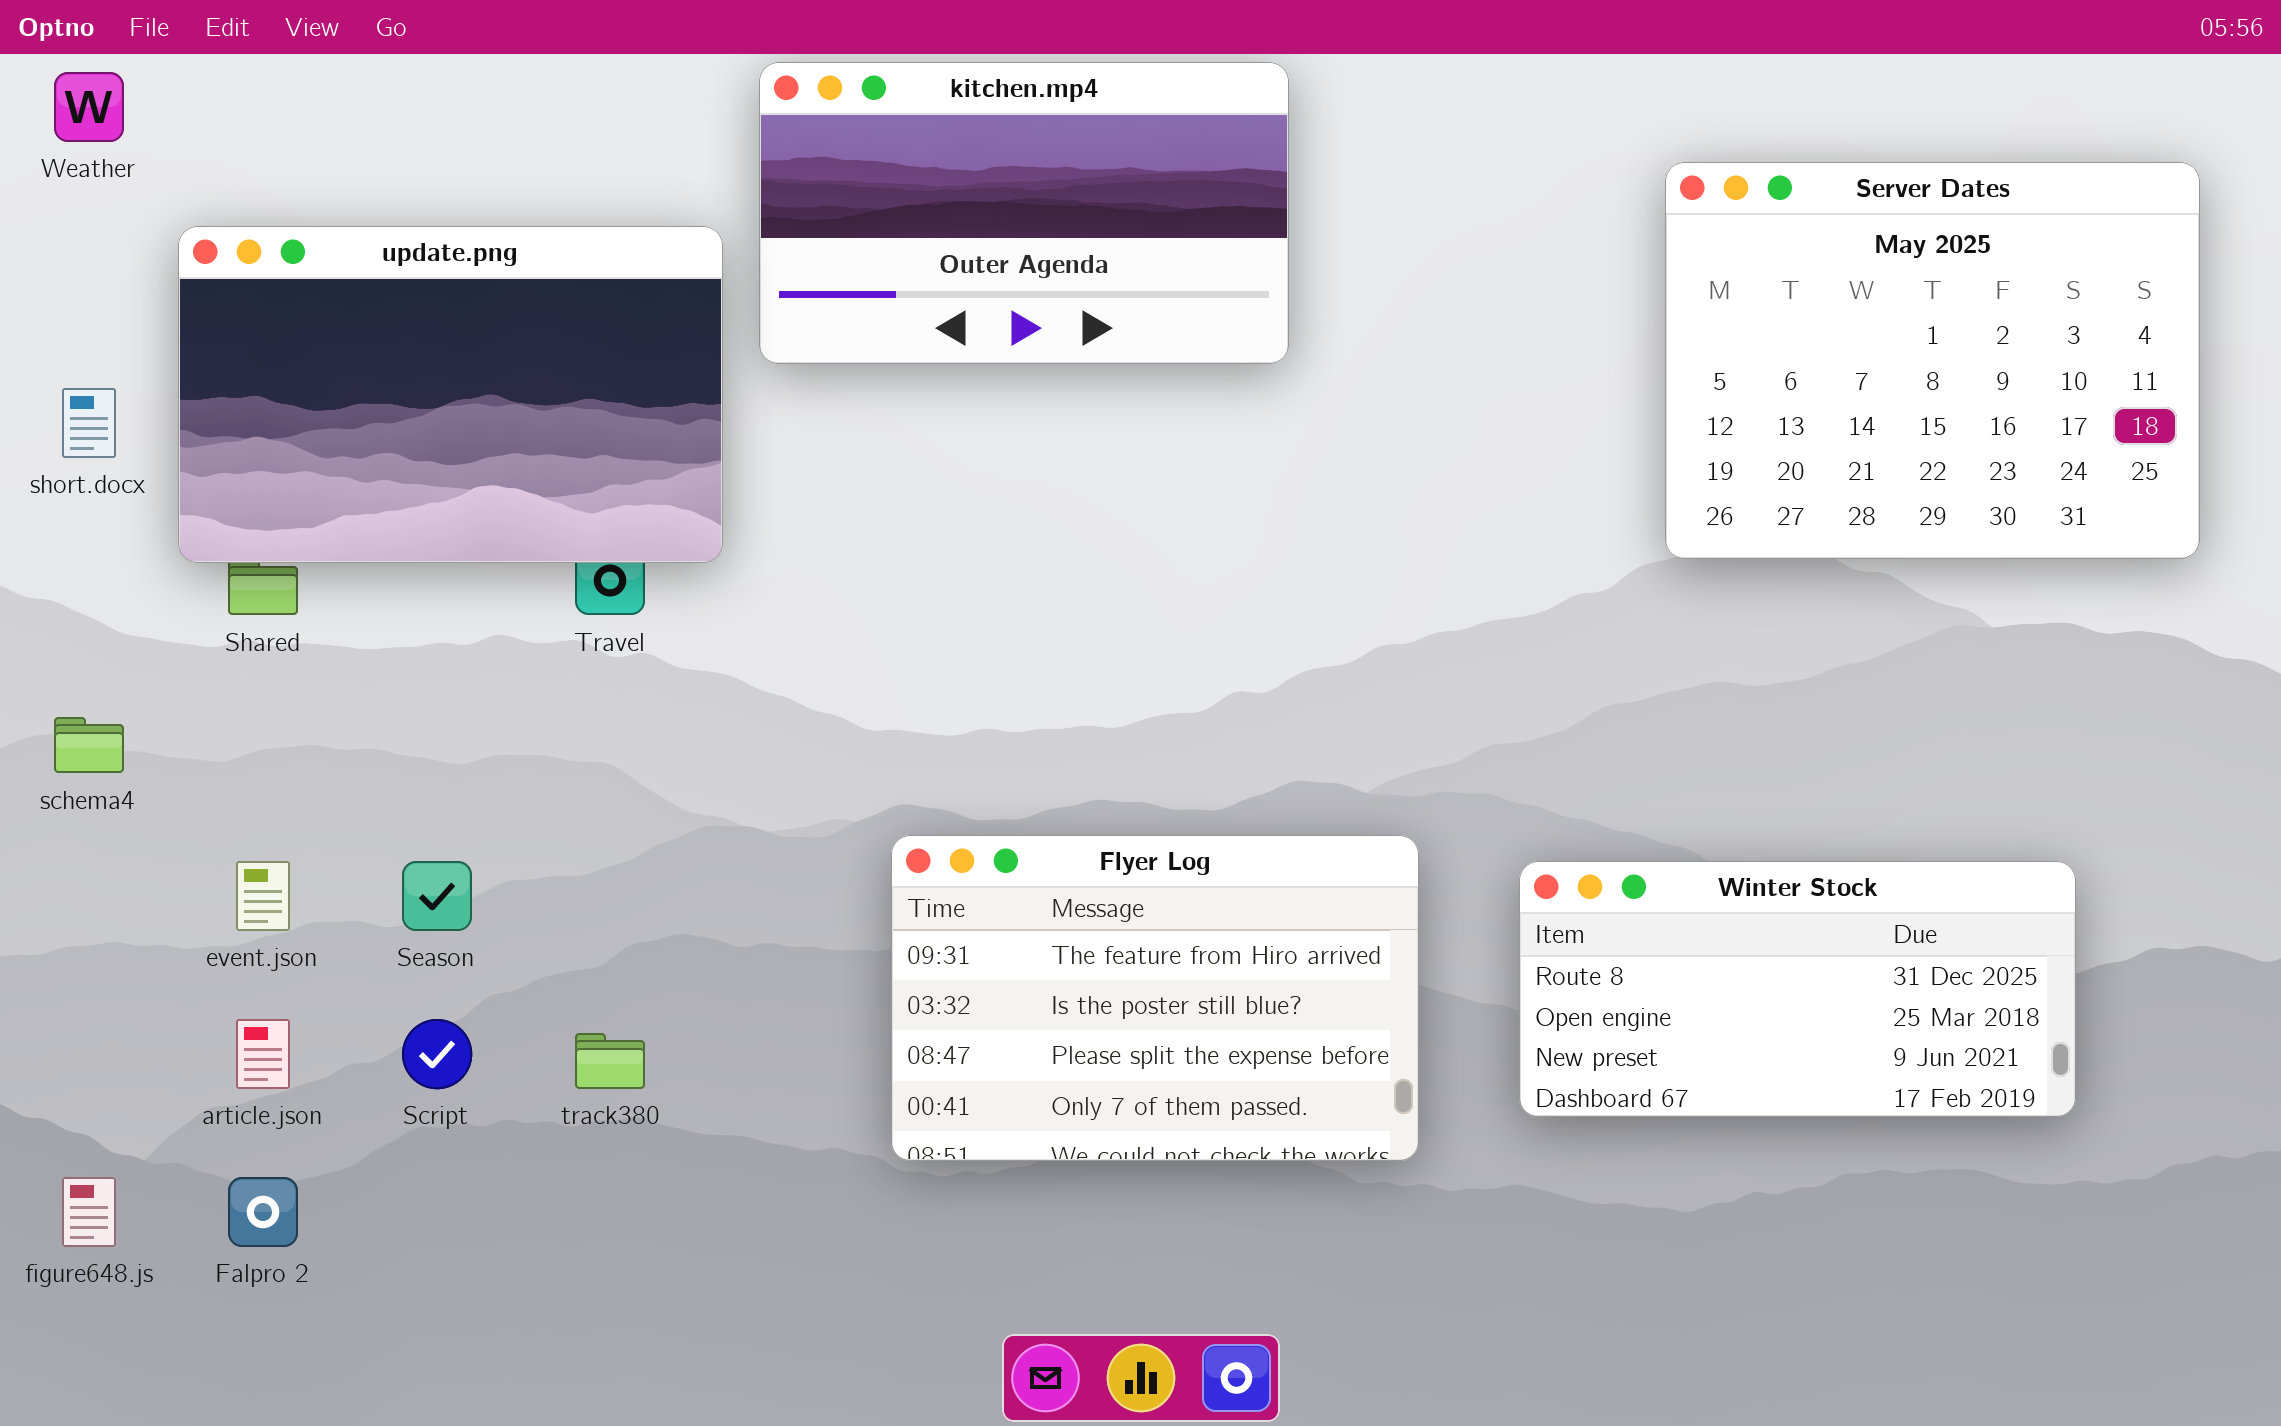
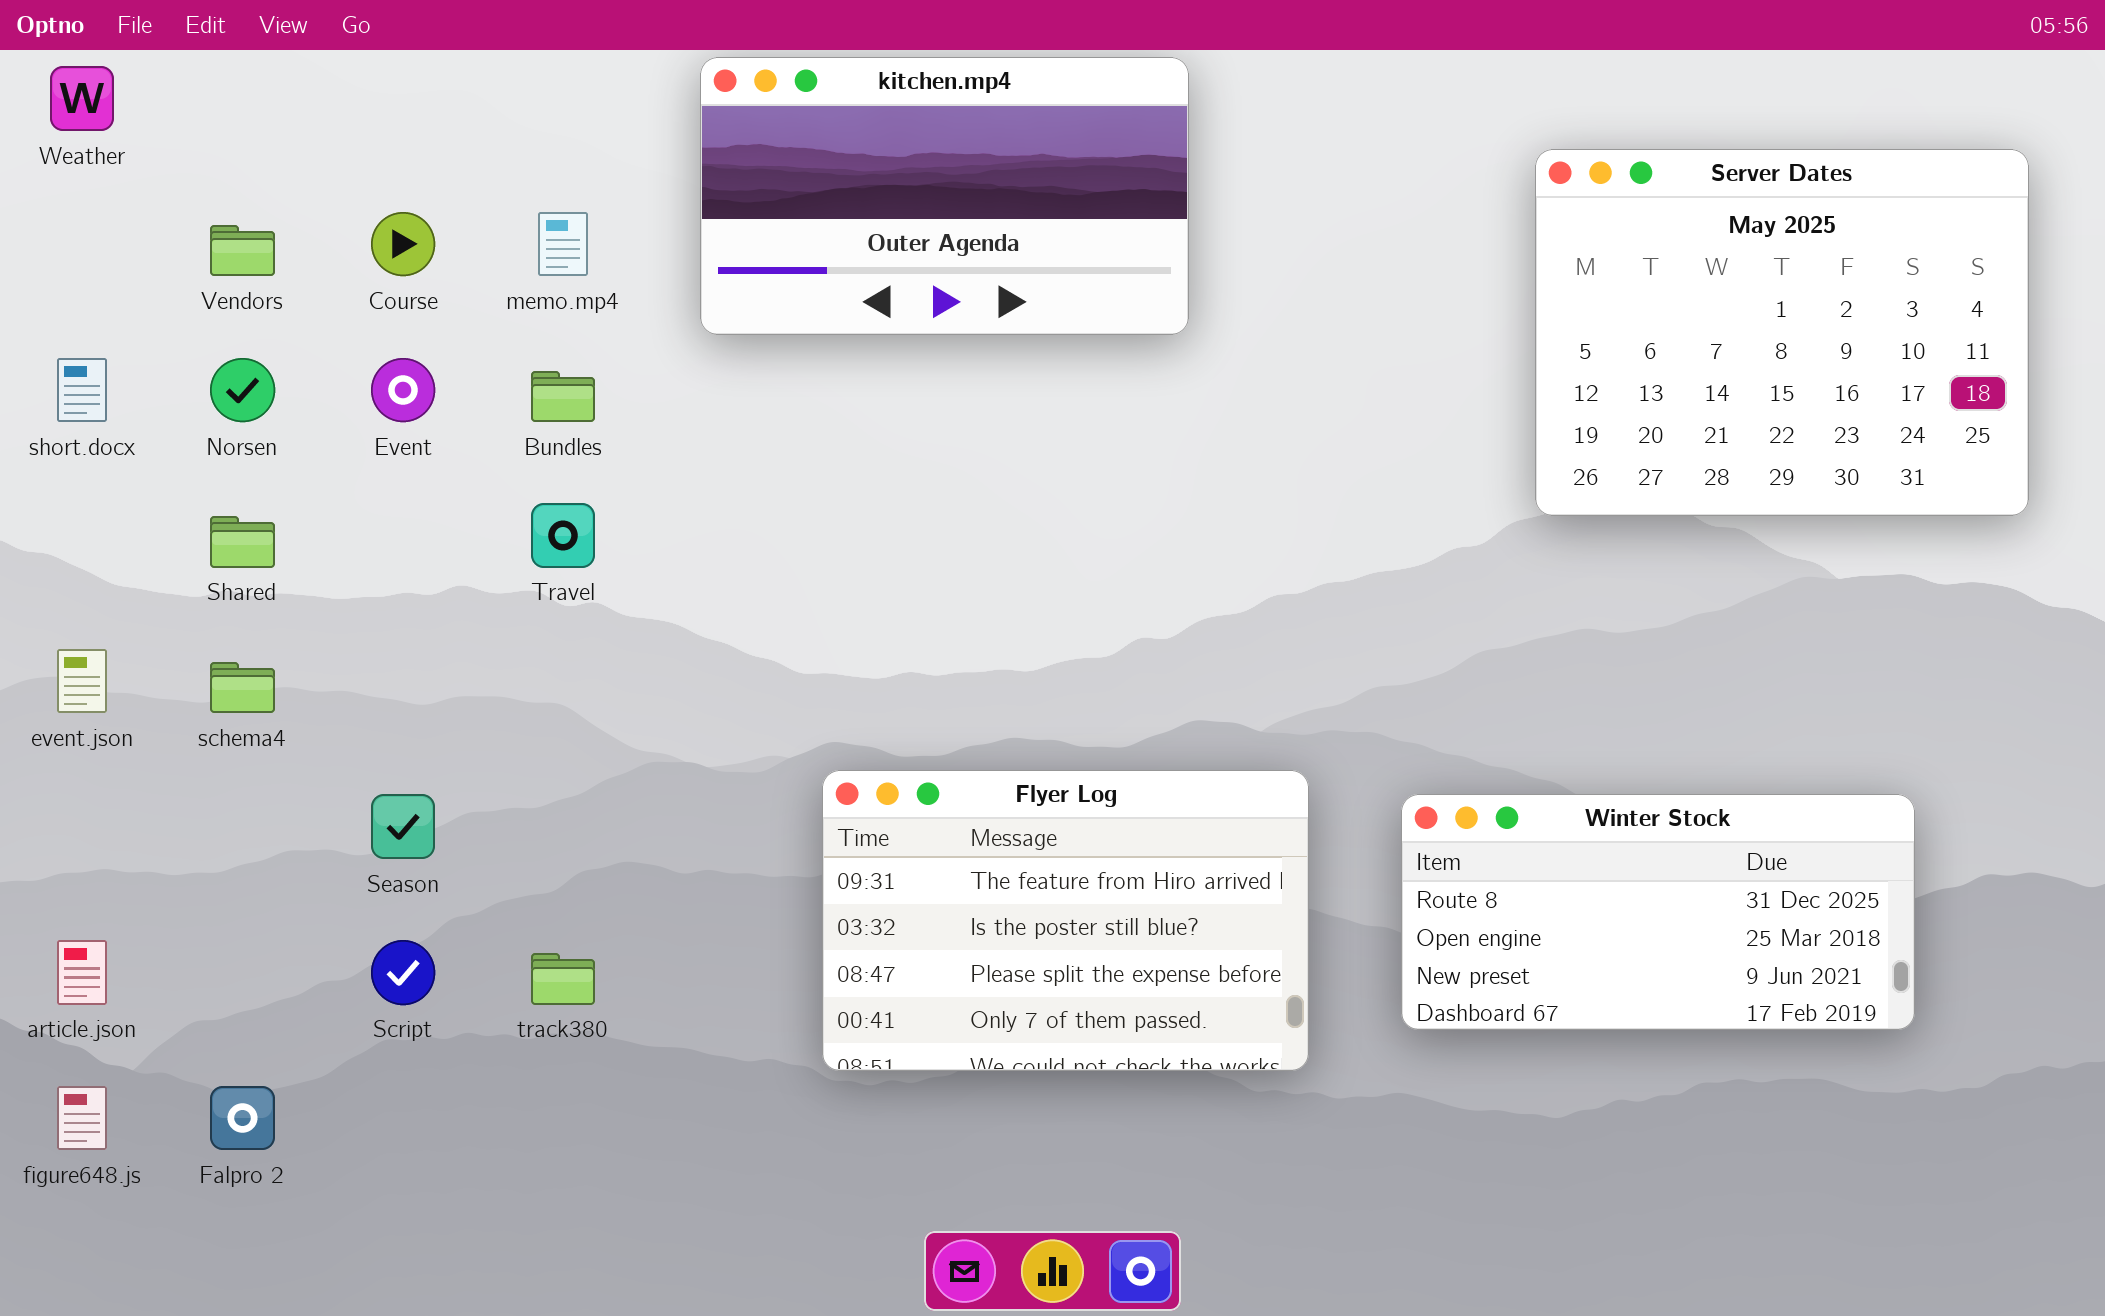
update.png: [178,226,723,563] -> none, closed
schema4: [54,717,124,773] -> [210,662,275,713], moved
event.json: [236,861,290,931] -> [57,649,107,713], moved
article.json: [236,1019,290,1089] -> [57,940,107,1005], moved

